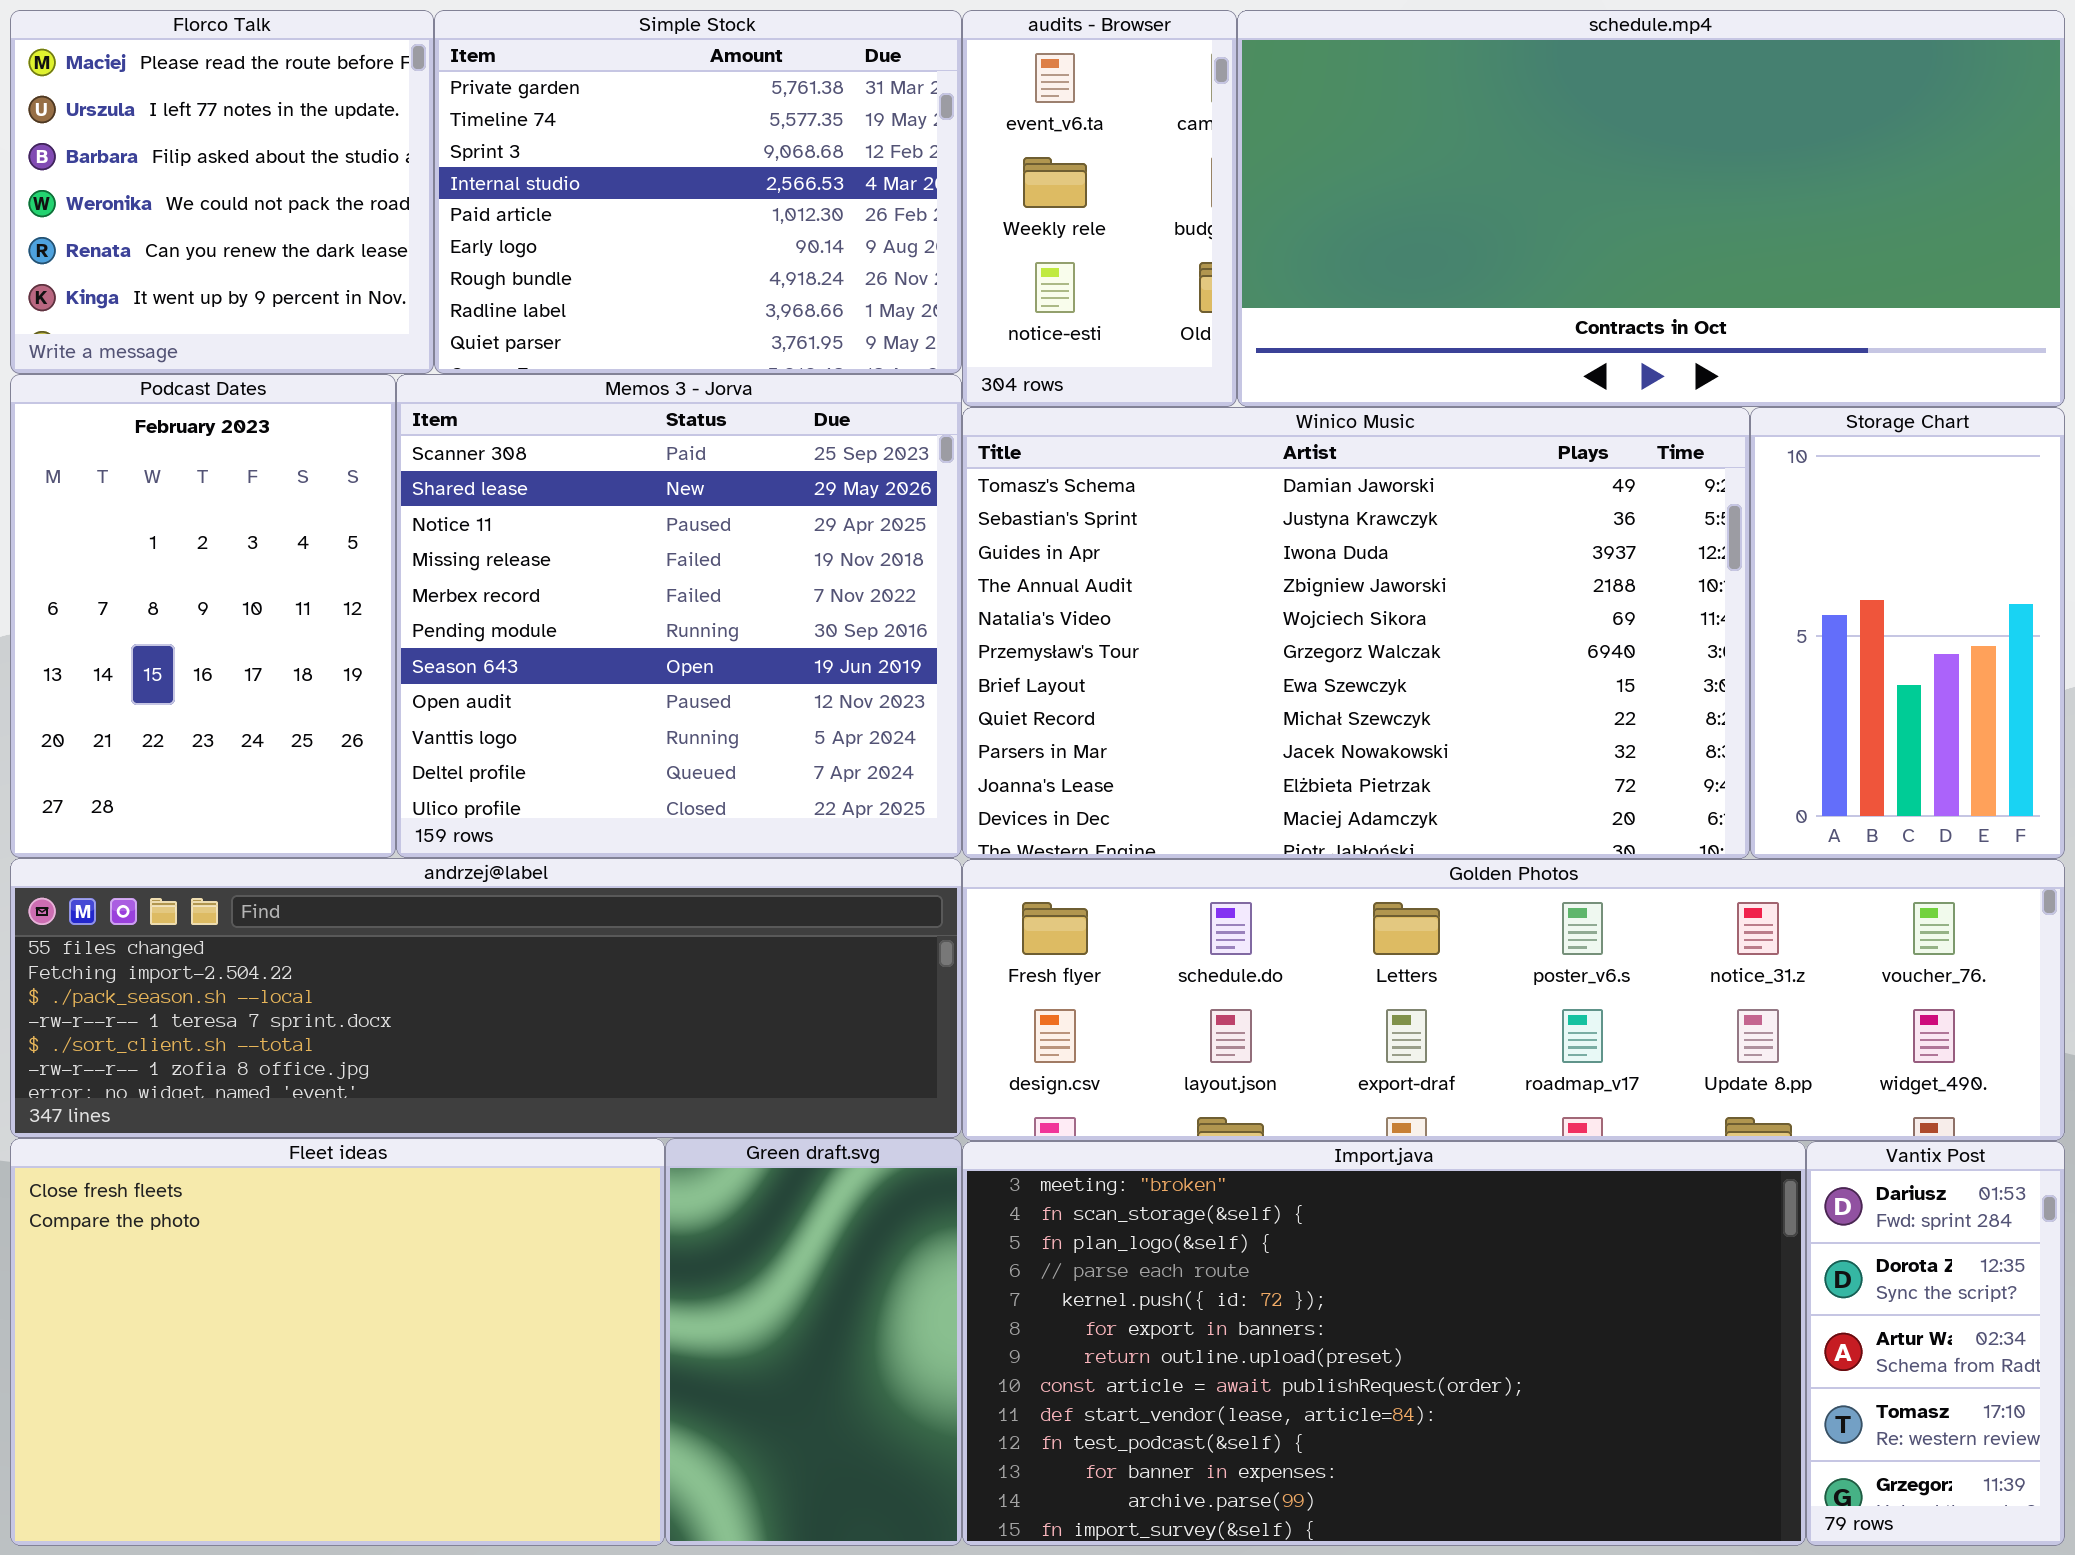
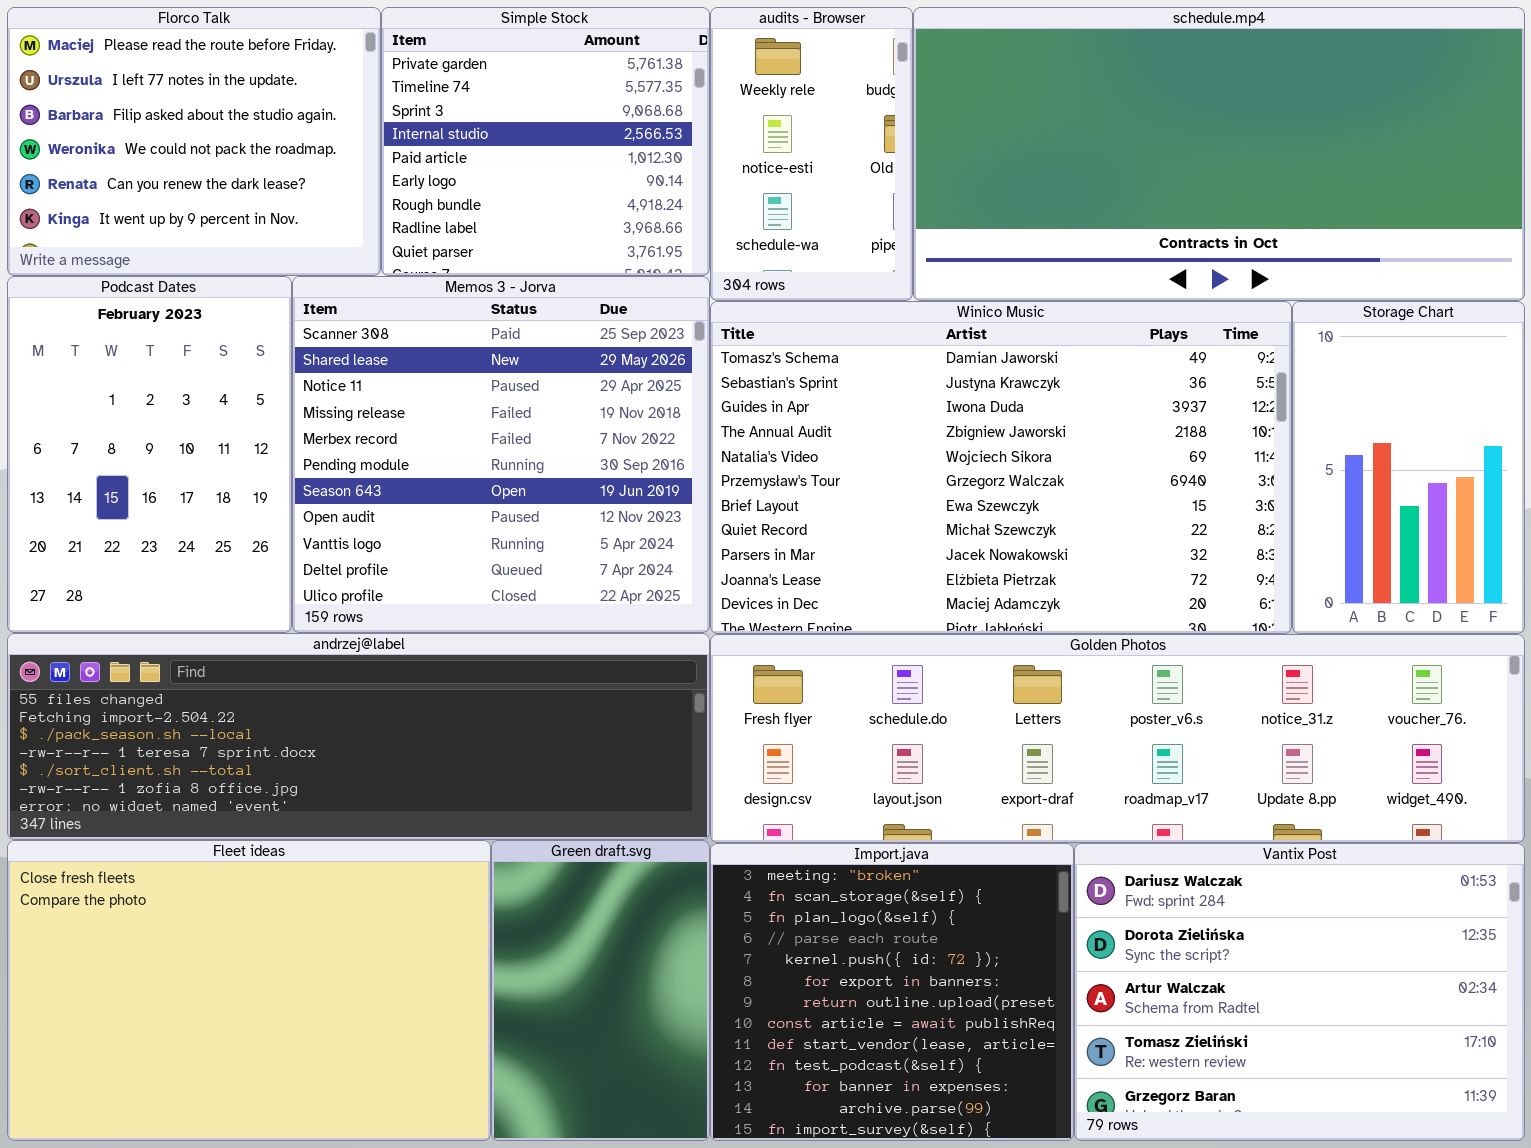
Florco Talk: [10,10,434,374] -> [7,7,381,276], resized
Simple Stock: [434,10,962,374] -> [381,7,710,276], resized
audits - Browser: [962,10,1237,407] -> [710,7,913,301], scrolled down 1 row
Import.java: [962,1141,1806,1546] -> [710,843,1074,1141], resized
Vantix Post: [1806,1141,2065,1546] -> [1074,843,1525,1141], resized

